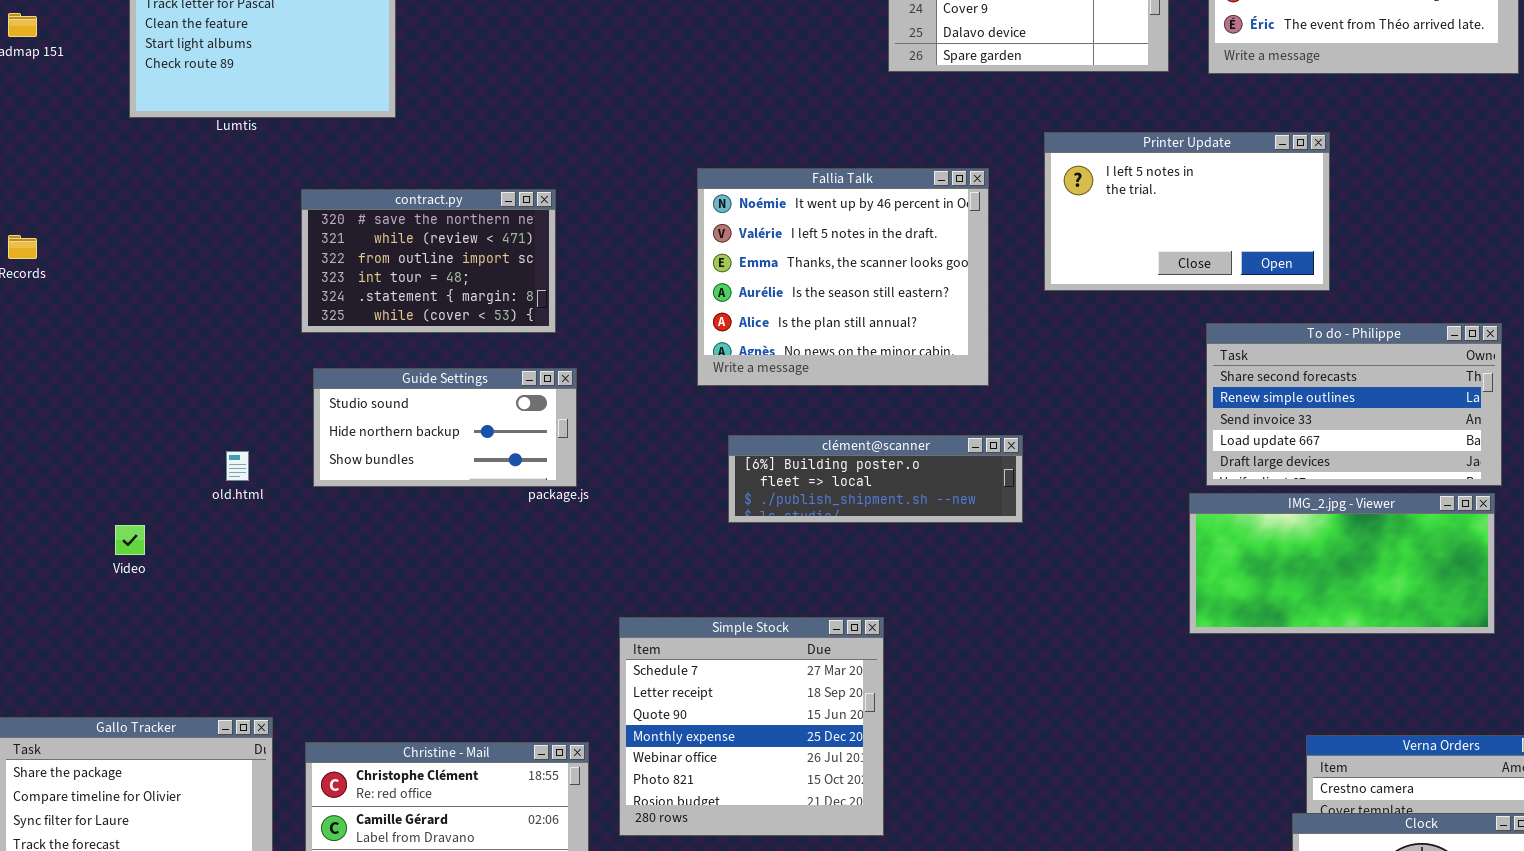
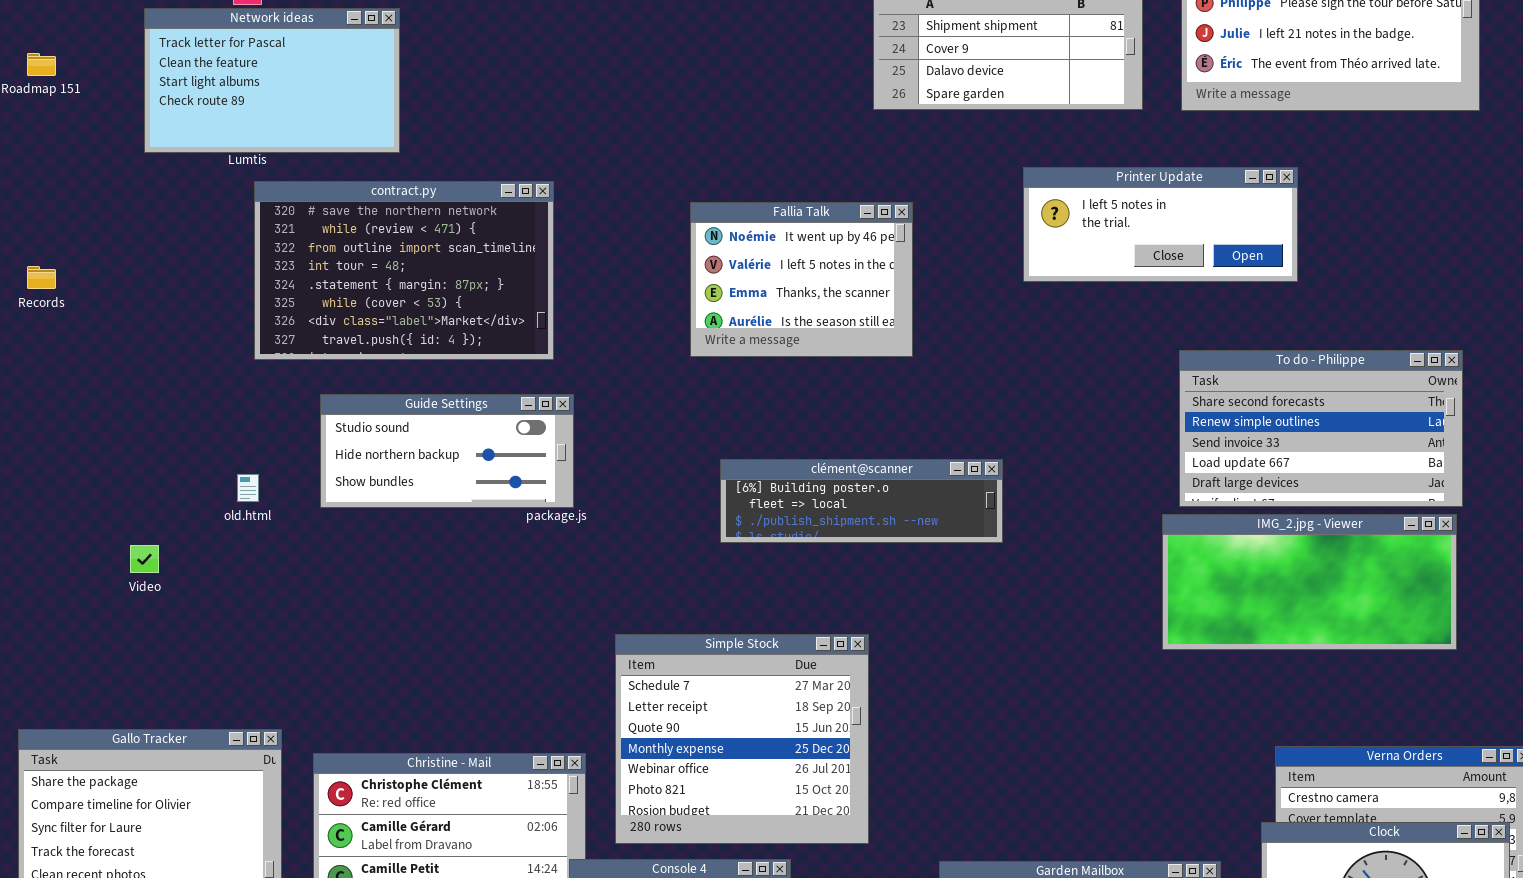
Printer Update: [1044,132,1330,291] -> [1023,167,1298,282], resized
Fallia Talk: [697,168,989,386] -> [690,202,913,357], resized
contract.py: [301,189,556,333] -> [254,181,554,360], resized

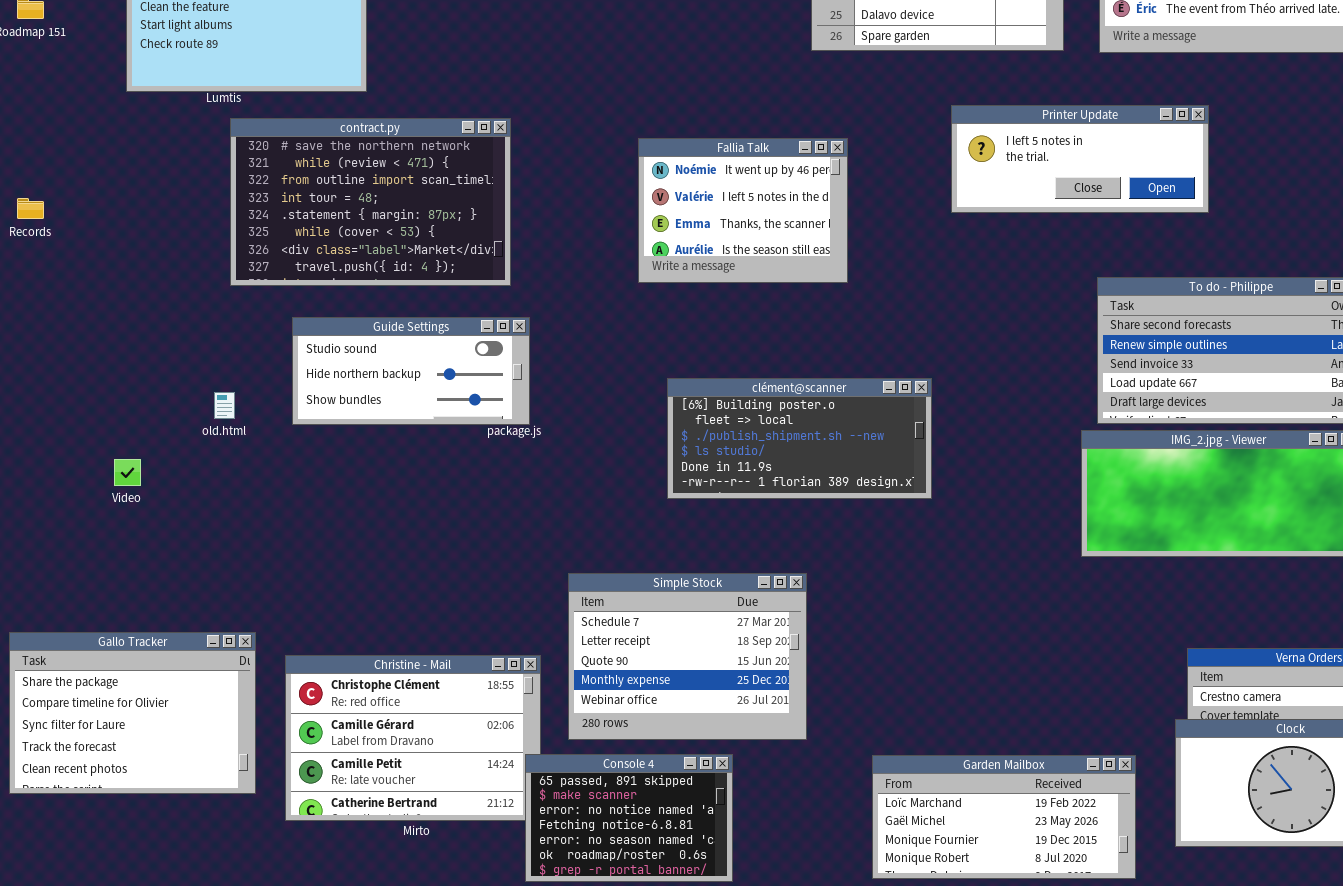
clément@scanner: [720,459,1003,543] -> [667,378,932,499], resized
Simple Stock: [615,634,869,844] -> [568,573,807,740], resized

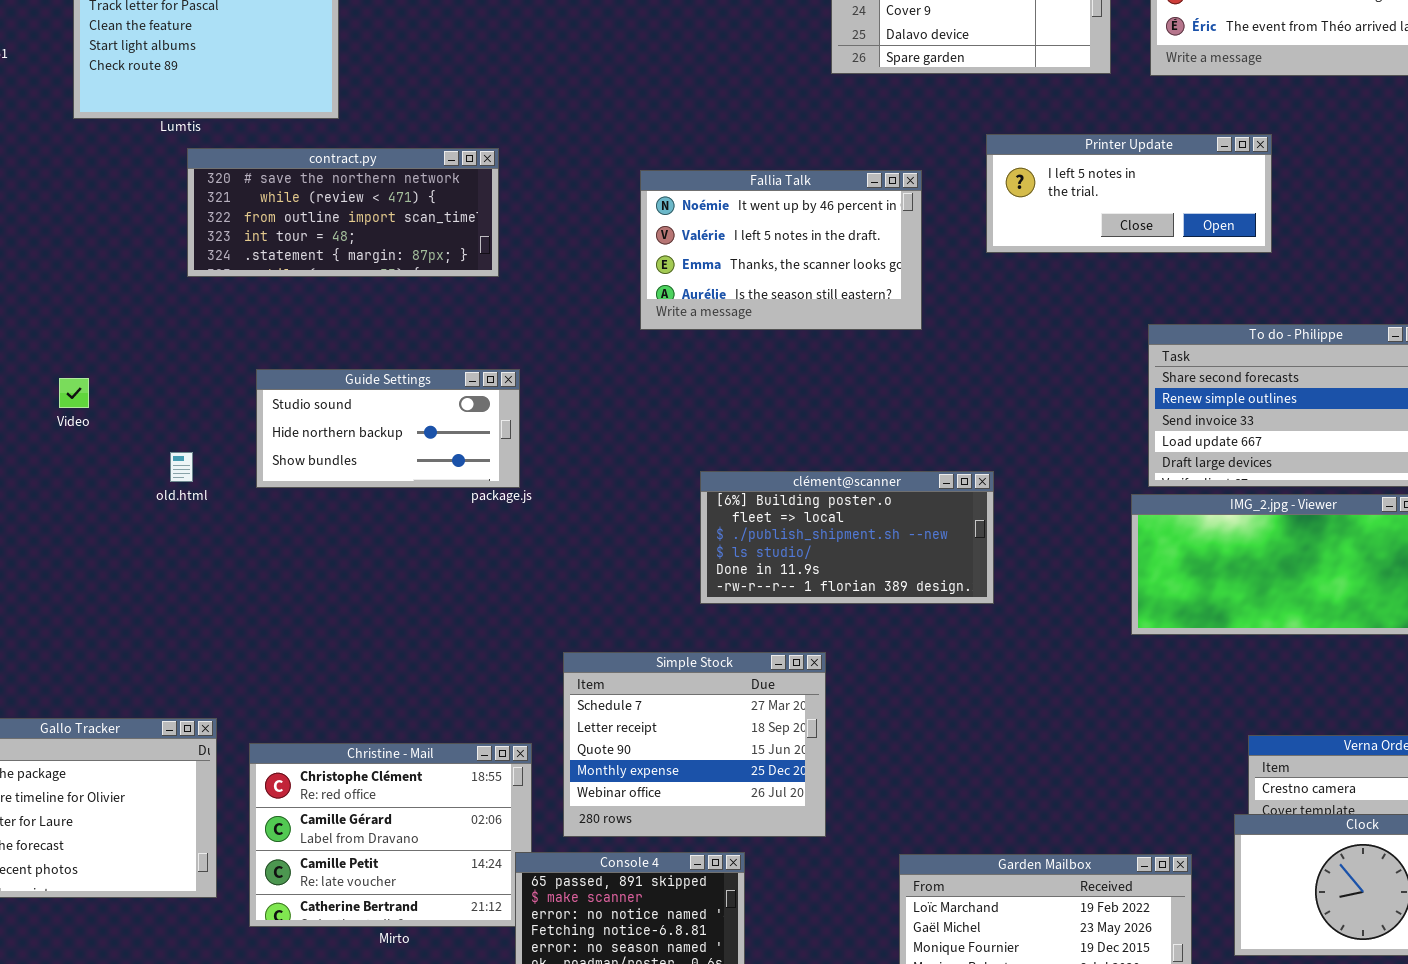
contract.py: [230,118,511,286] -> [187,148,499,277], resized
Fallia Talk: [638,138,848,283] -> [640,170,922,330], resized
clément@scanner: [667,378,932,499] -> [700,471,994,604], moved
Video: [114,459,141,486] -> [59,378,89,408], moved

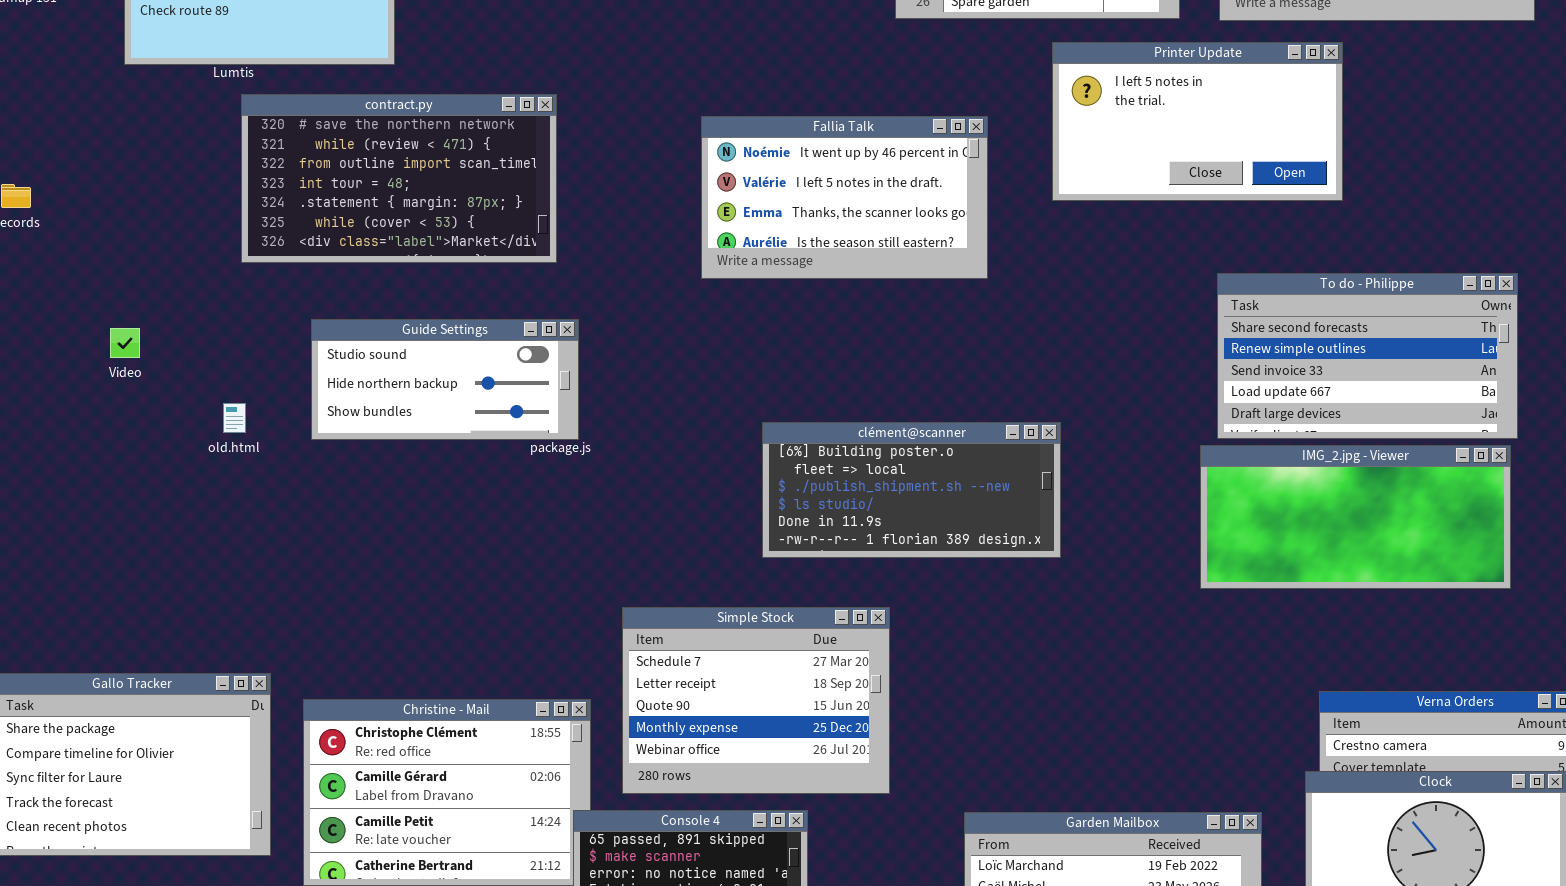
Printer Update: [986,134,1272,253] -> [1052,42,1343,201], resized
contract.py: [187,148,499,277] -> [241,94,557,263], resized

